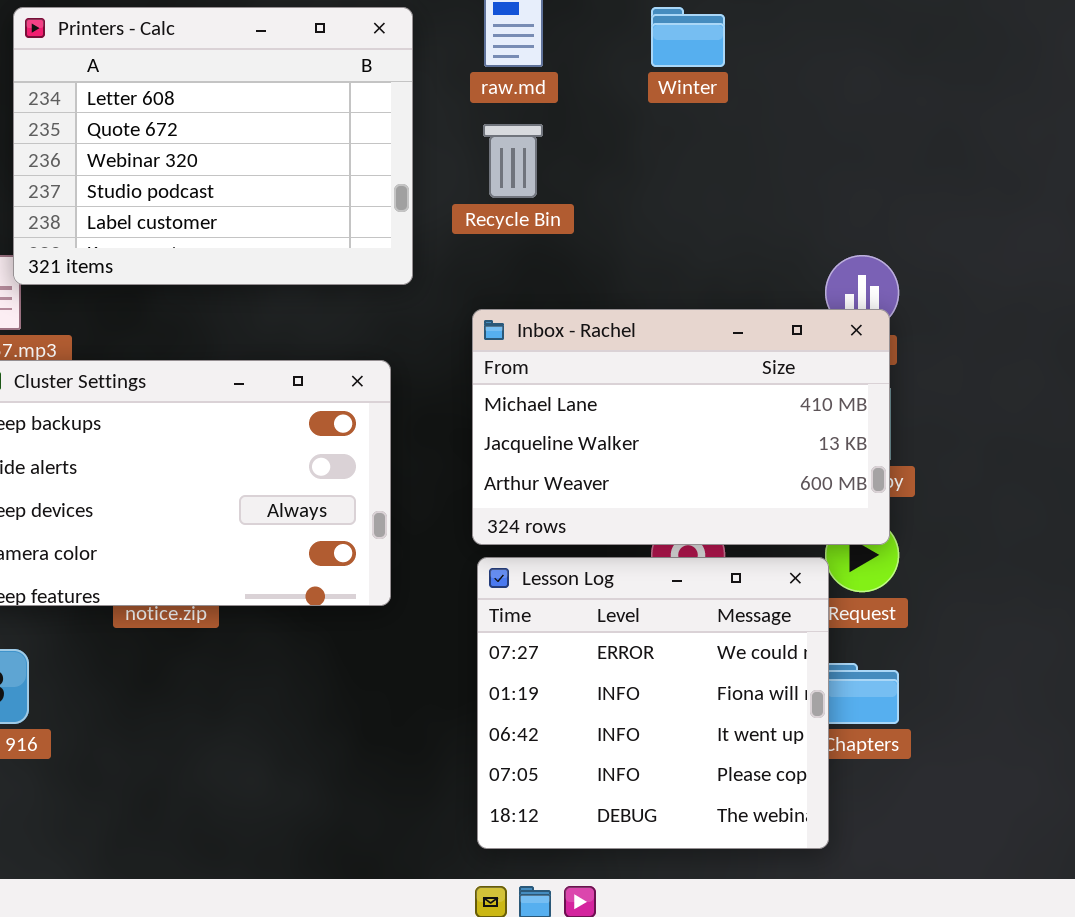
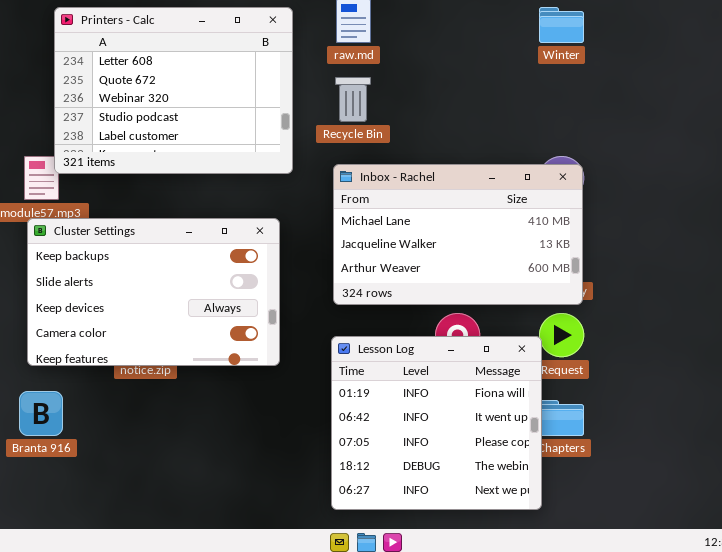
Winter: [651,7,725,67] -> [539,7,584,43], moved
Inbox - Rachel: [472,309,890,545] -> [333,164,583,305], moved
Lesson Log: [477,557,829,849] -> [331,336,542,510], scrolled down 1 row

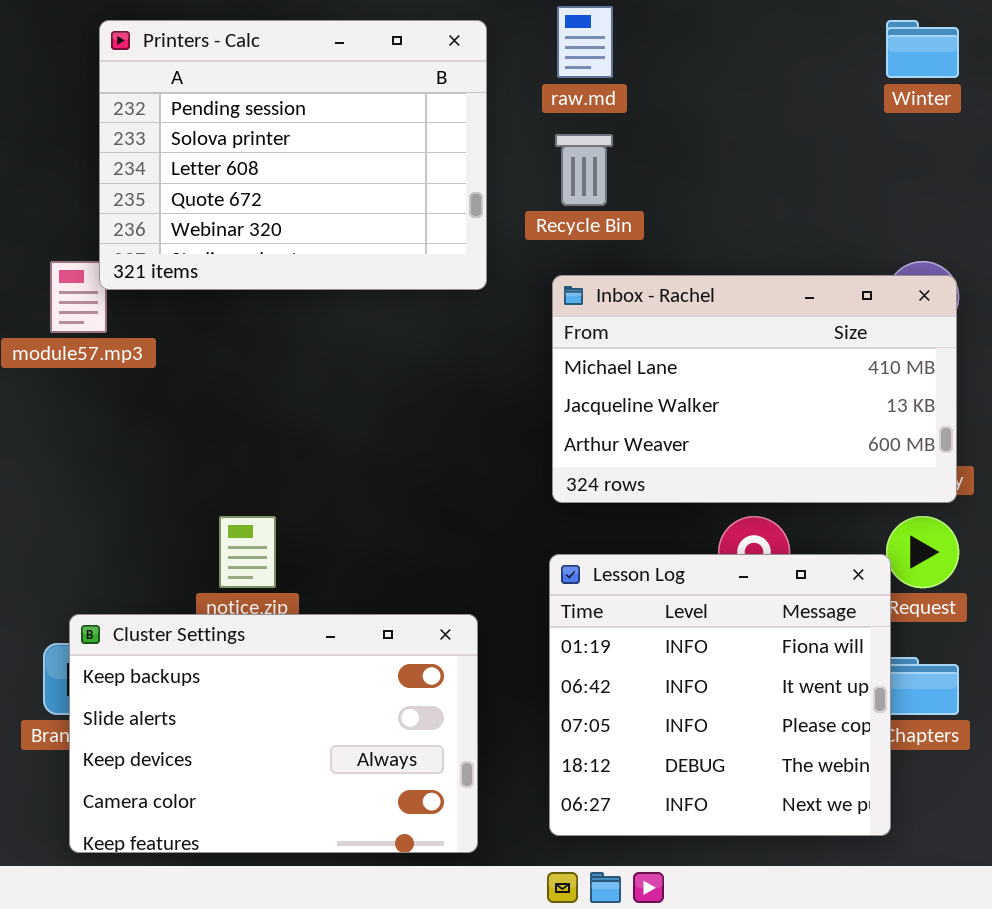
Printers - Calc: [54,7,293,174] -> [99,20,487,290], scrolled up 2 rows
Cluster Settings: [27,218,280,366] -> [69,614,478,853], moved

